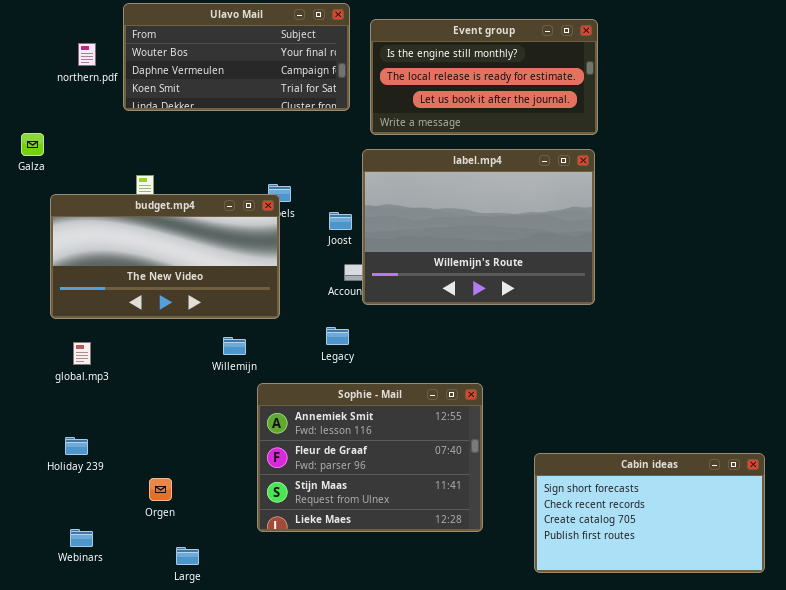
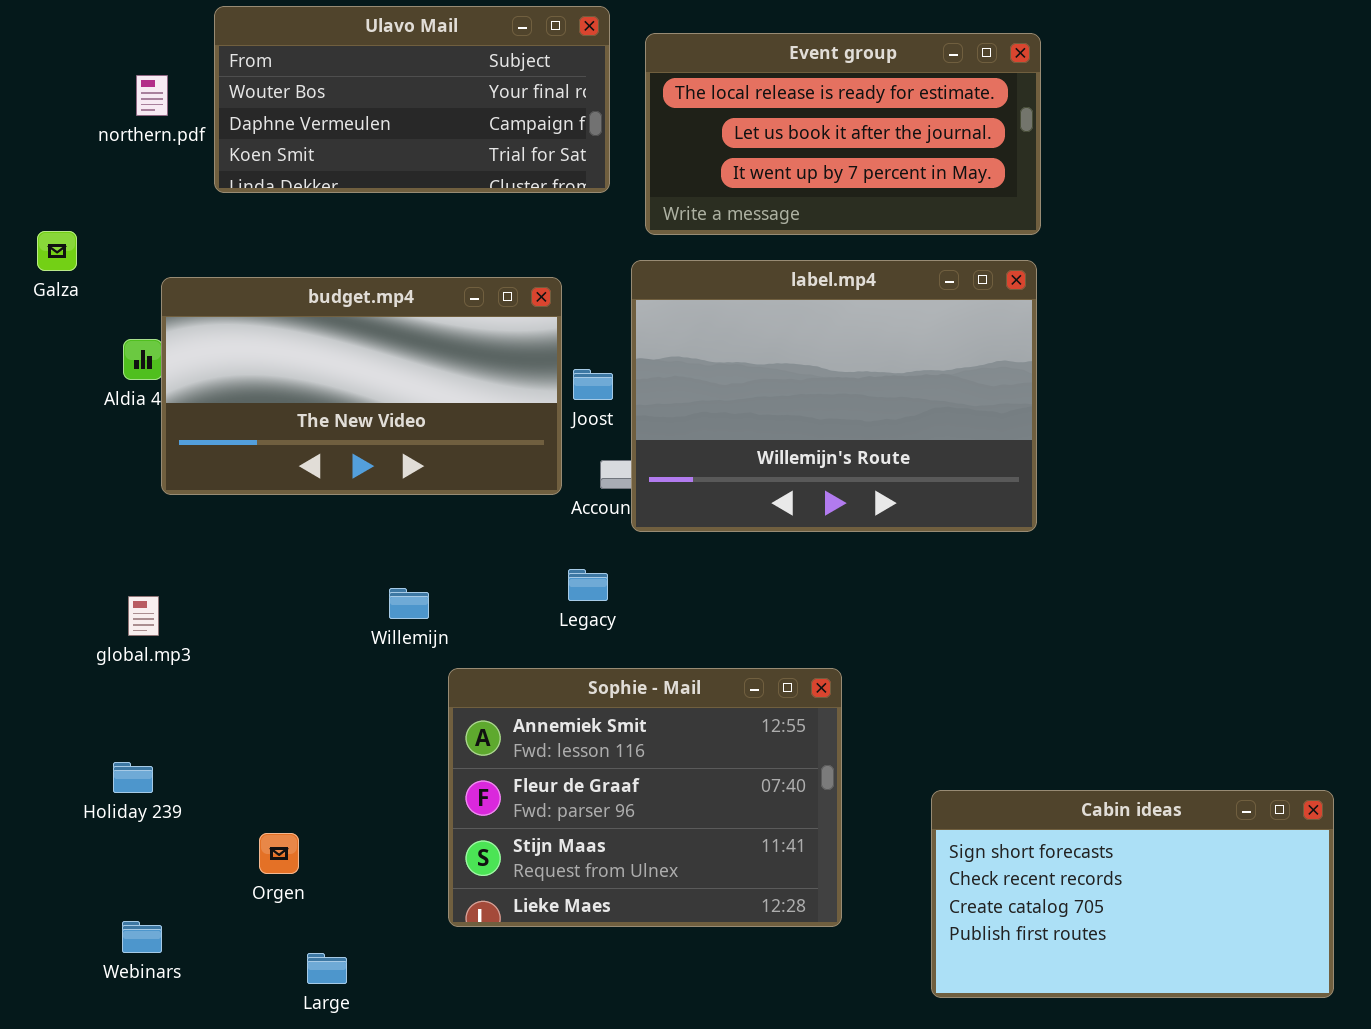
Event group: [370,19,598,135] -> [645,33,1041,235], scrolled down 1 row
budget.mp4: [50,194,280,319] -> [161,277,562,495], moved

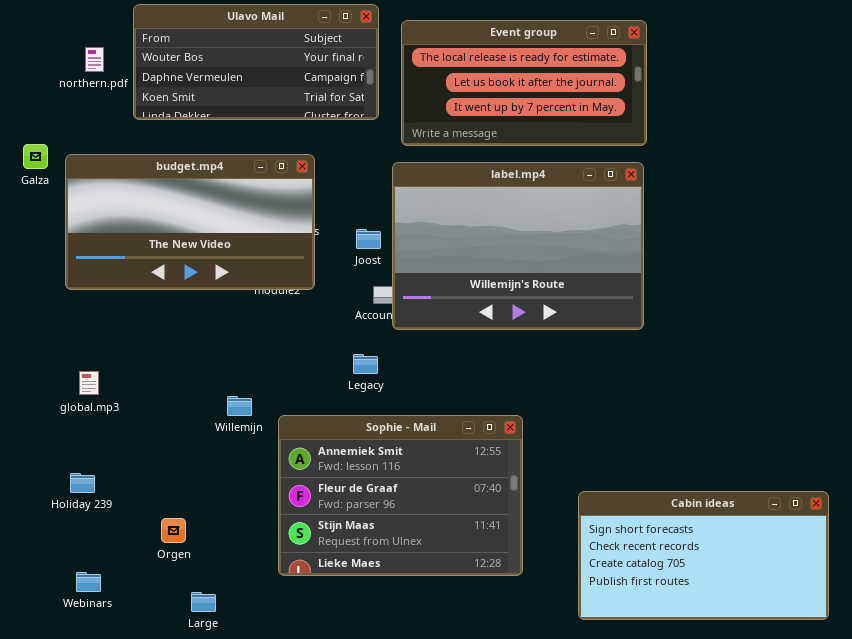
budget.mp4: [161,277,562,495] -> [65,154,315,290], moved
Willemijn: [389,588,429,619] -> [227,396,252,416], moved

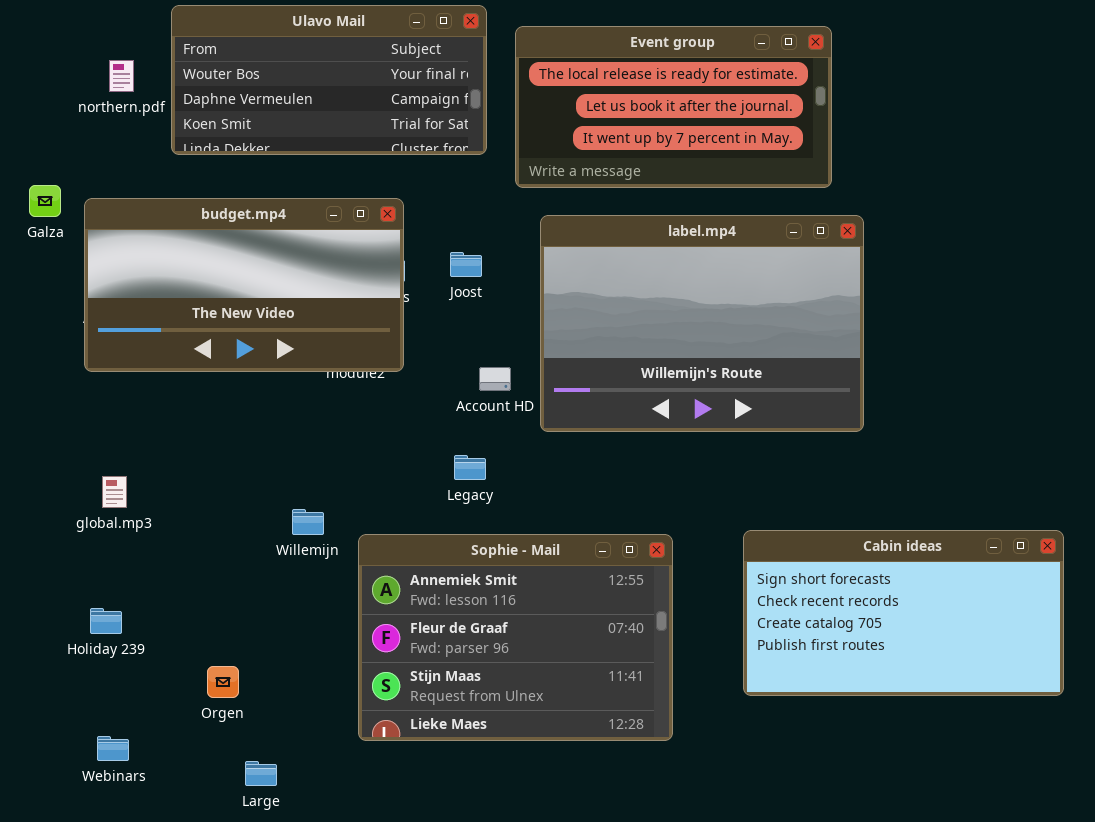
label.mp4: [392,162,644,330] -> [540,215,864,432], moved
Joost: [356,229,381,249] -> [450,252,482,277], moved
Cabin ideas: [578,491,829,620] -> [743,530,1064,696], moved

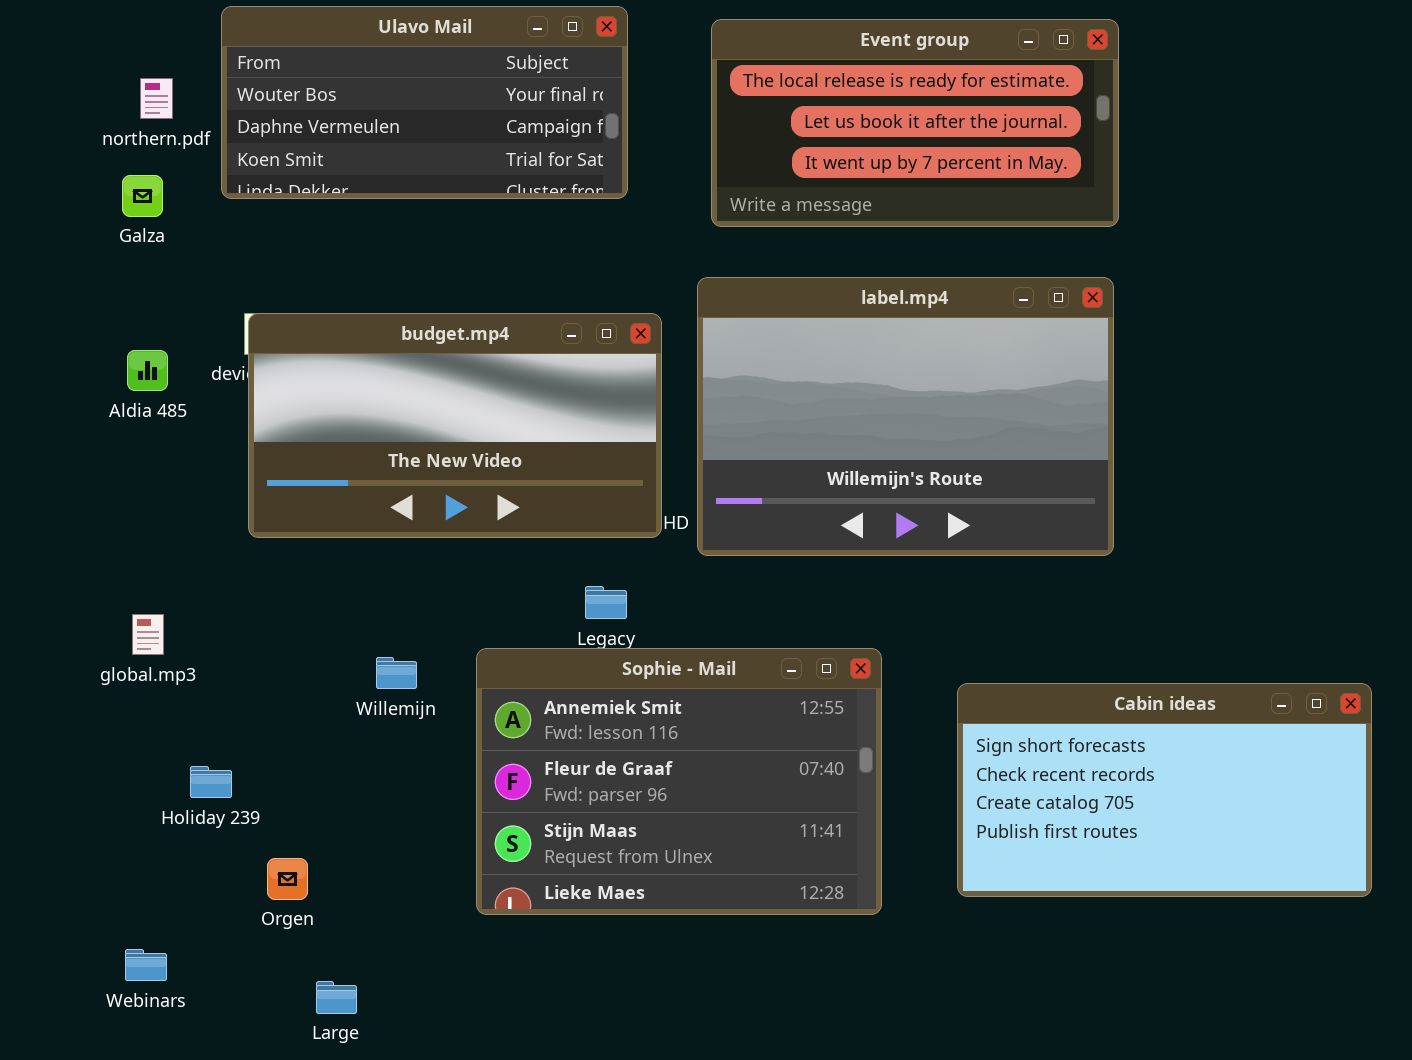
Event group: [515,26,832,188] -> [711,19,1119,227], moved
Galza: [29,185,61,217] -> [122,175,163,217], moved
budget.mp4: [84,198,404,372] -> [248,313,662,538], moved
Sophie - Mail: [358,534,673,741] -> [476,648,882,915], moved
Holiday 239: [90,608,122,634] -> [190,766,232,798], moved

